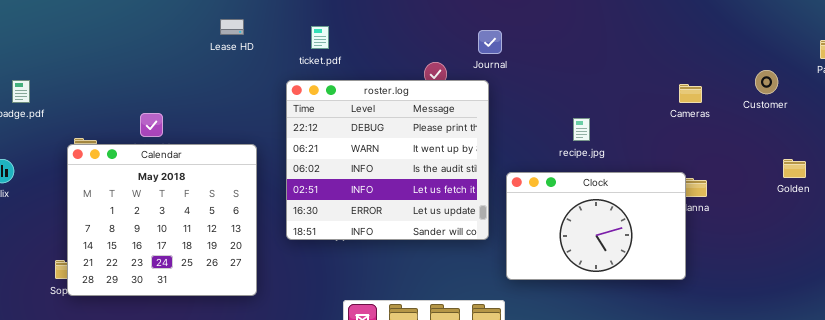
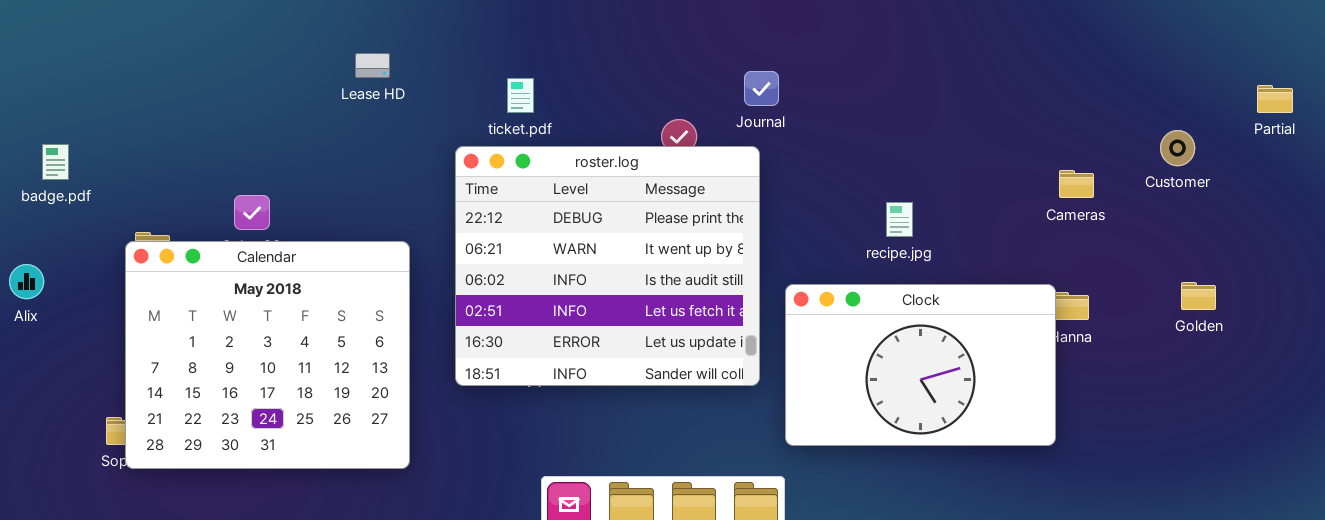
ticket.pdf: [311,26,329,49] -> [507,78,534,113], moved
Cameras: [679,84,702,103] -> [1059,170,1094,198], moved
Golden: [783,159,806,178] -> [1181,282,1216,310], moved

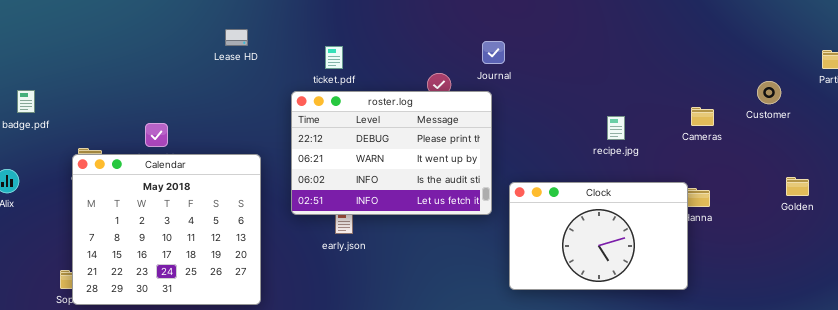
roster.log: [455,146,760,386] -> [291,91,492,215], resized
recipe.jpg: [886,202,913,237] -> [607,116,625,140], moved
Golden: [1181,282,1216,310] -> [786,177,809,196], moved

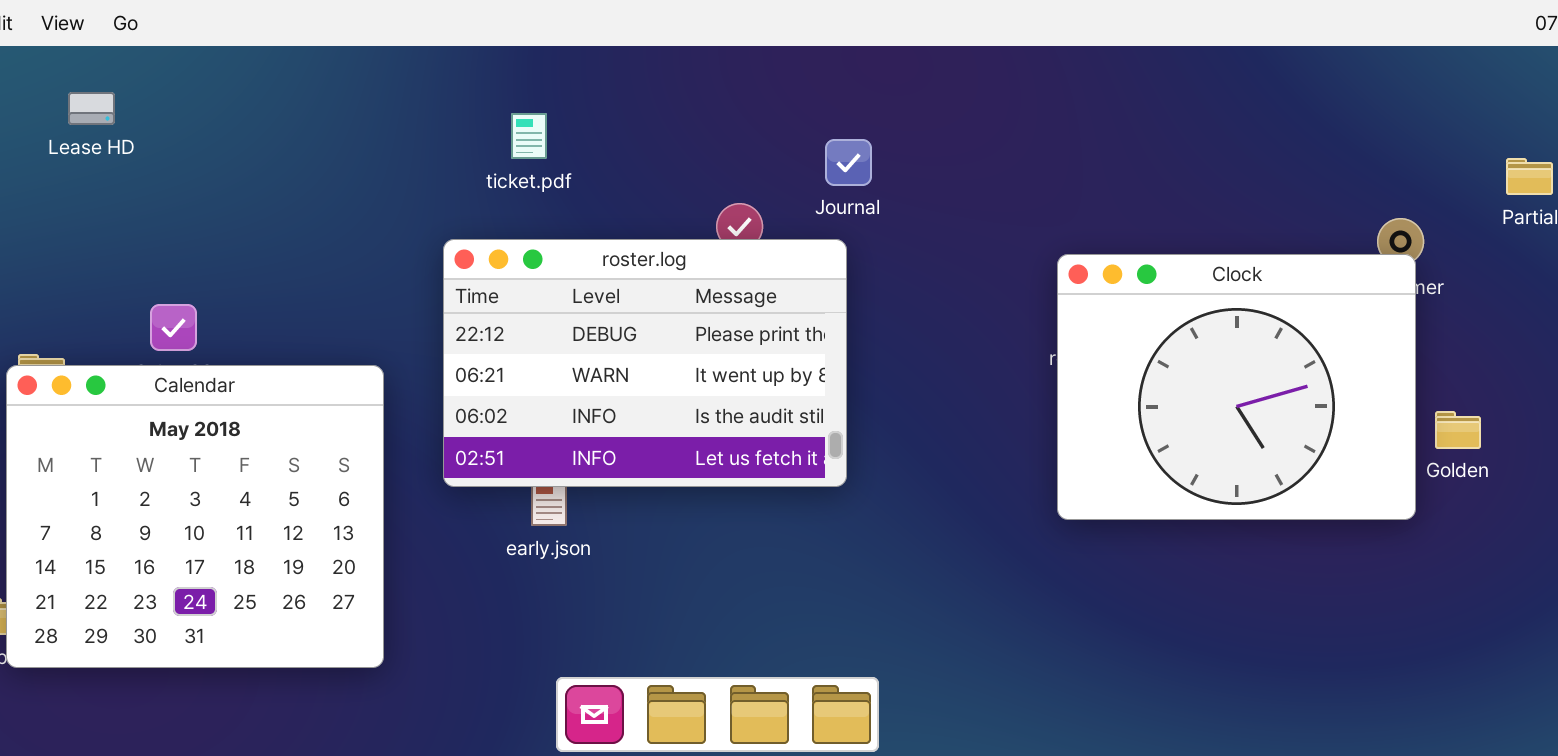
Lease HD: [225,29,248,46] -> [68,92,115,125], moved
ticket.pdf: [325,46,343,69] -> [511,113,547,159], moved
Clock: [509,182,688,290] -> [1057,254,1416,520], moved, resized

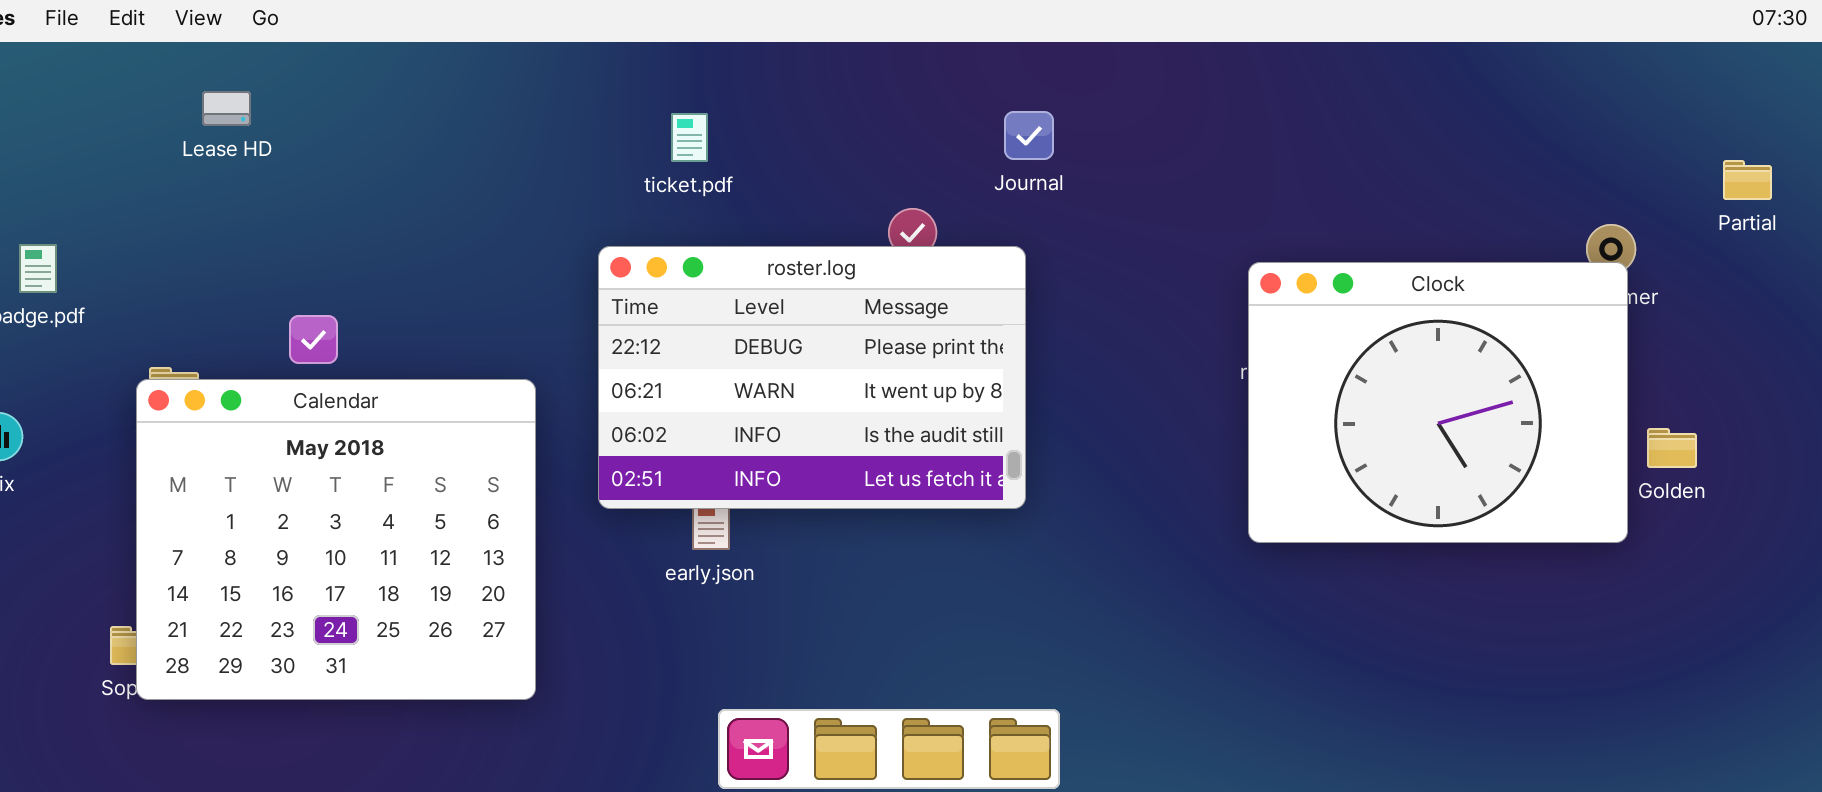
Journal: [825,139,872,186] -> [1004,111,1054,160], moved

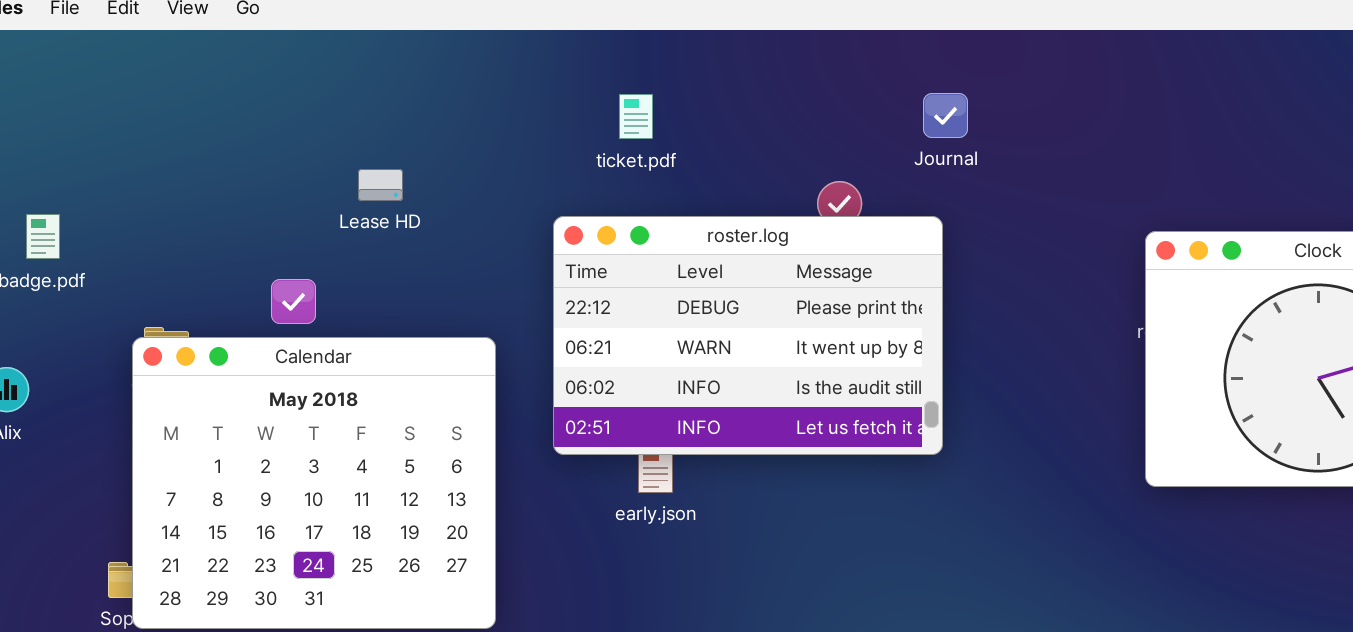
Lease HD: [202,91,251,126] -> [358,169,403,201], moved

